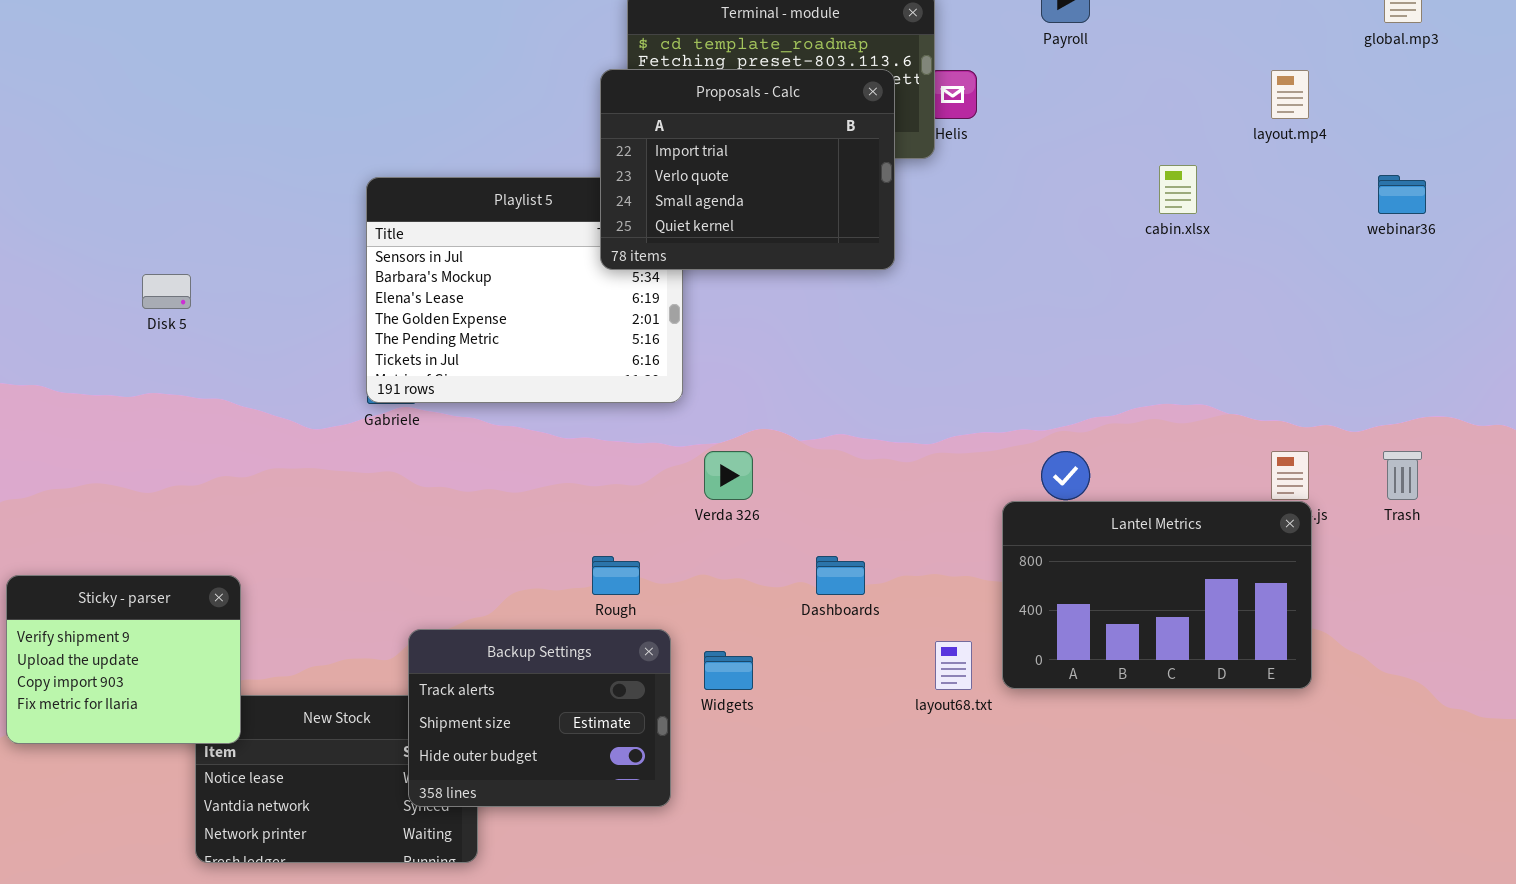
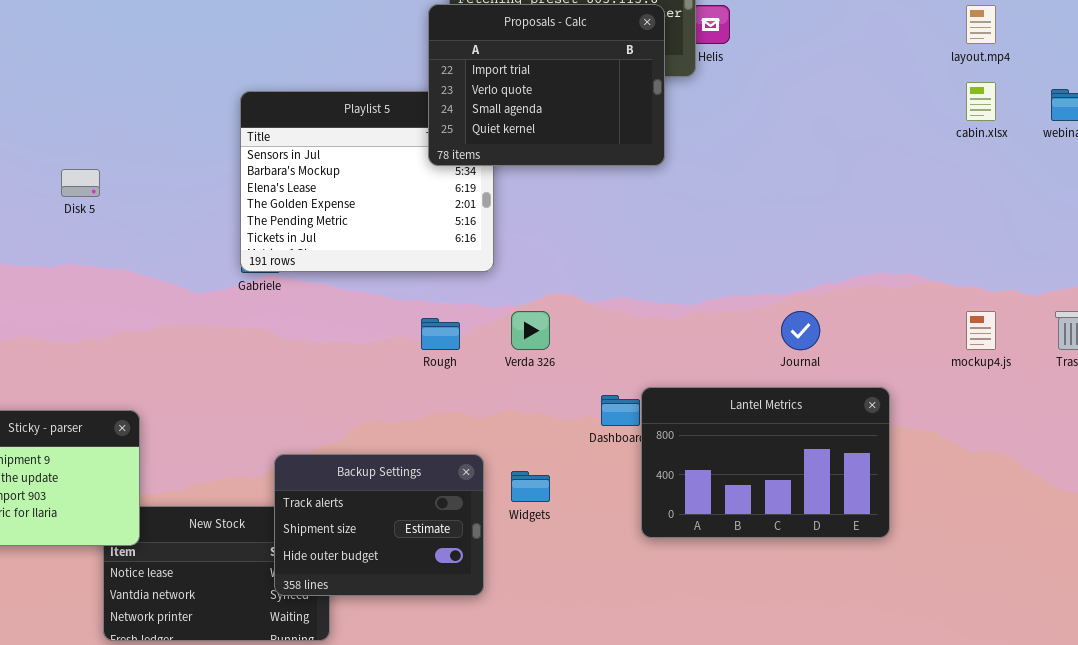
cabin.xlsx: [1159,165,1197,214] -> [966,82,996,121], moved
Lantel Metrics: [1002,501,1312,689] -> [641,387,890,538], moved
Rough: [592,556,640,595] -> [421,318,460,350], moved

